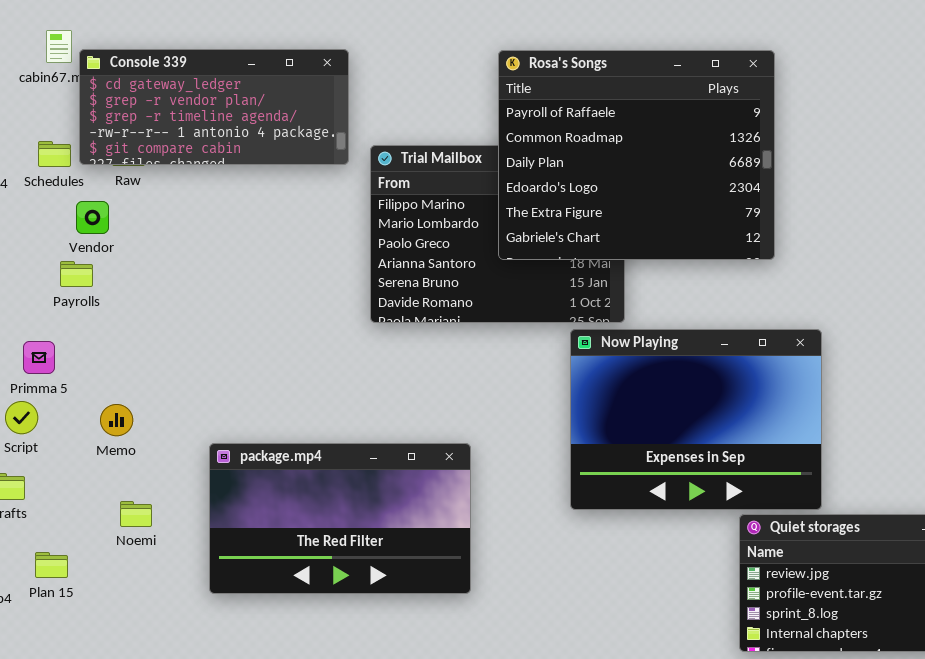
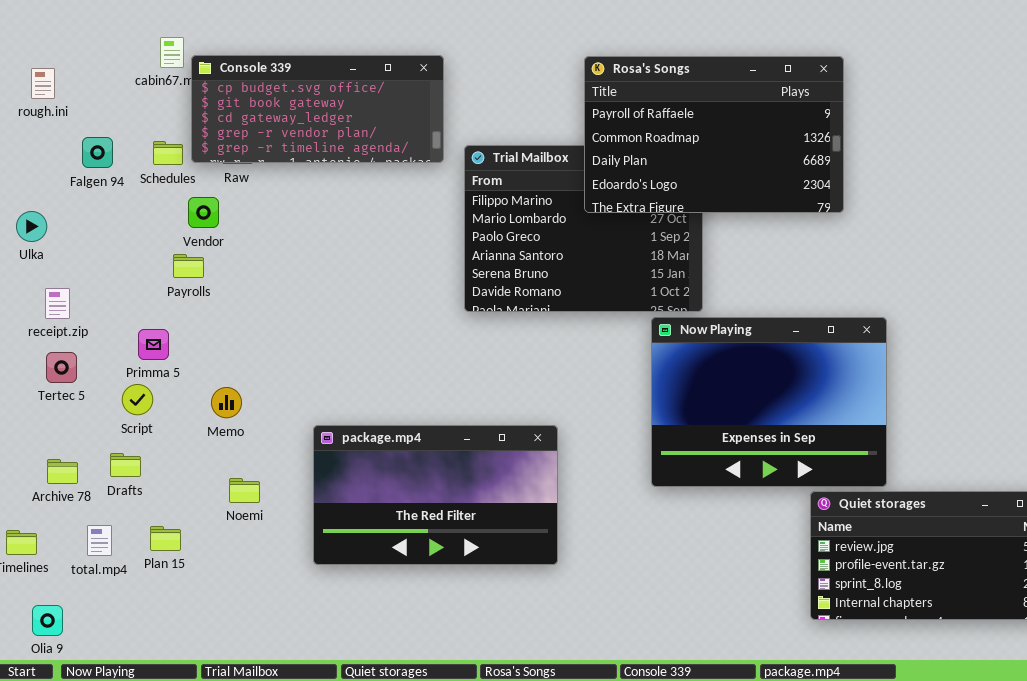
Console 339: [79,49,349,165] -> [191,55,444,163], scrolled up 2 rows
Rosa's Songs: [498,50,775,260] -> [584,56,844,213], resized

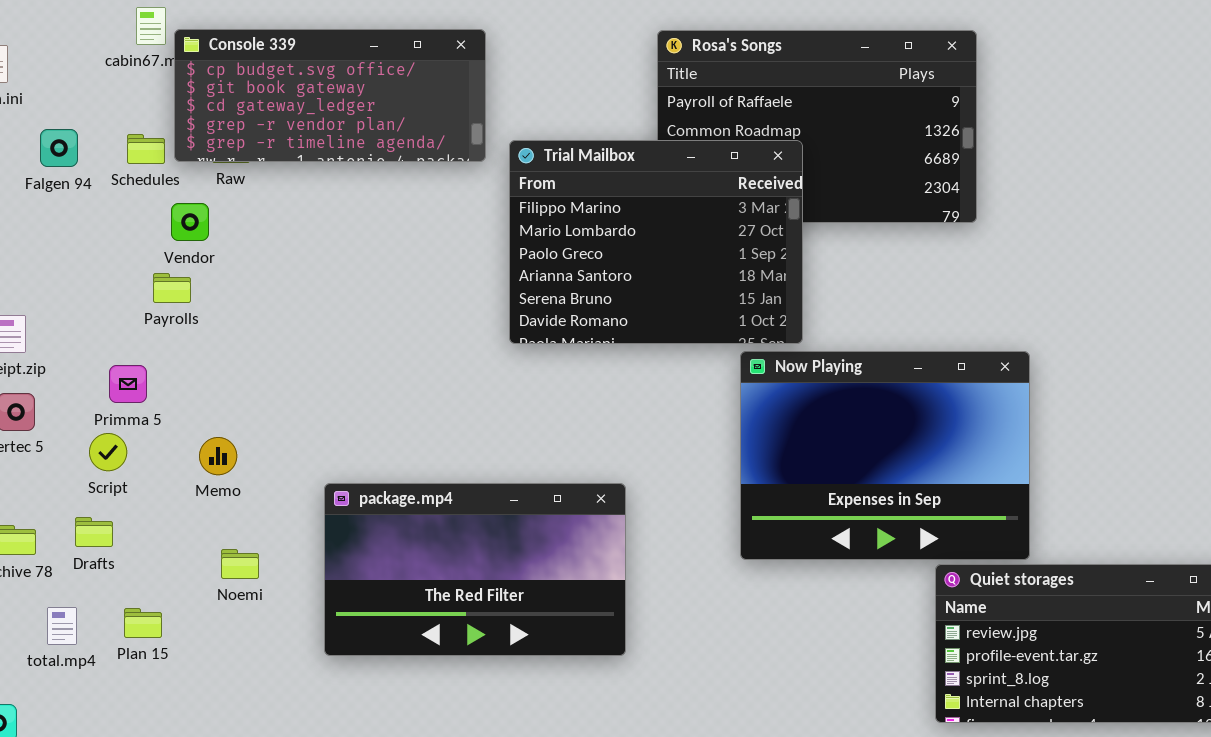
Trial Mailbox: [464,145,703,312] -> [509,140,803,344], raised

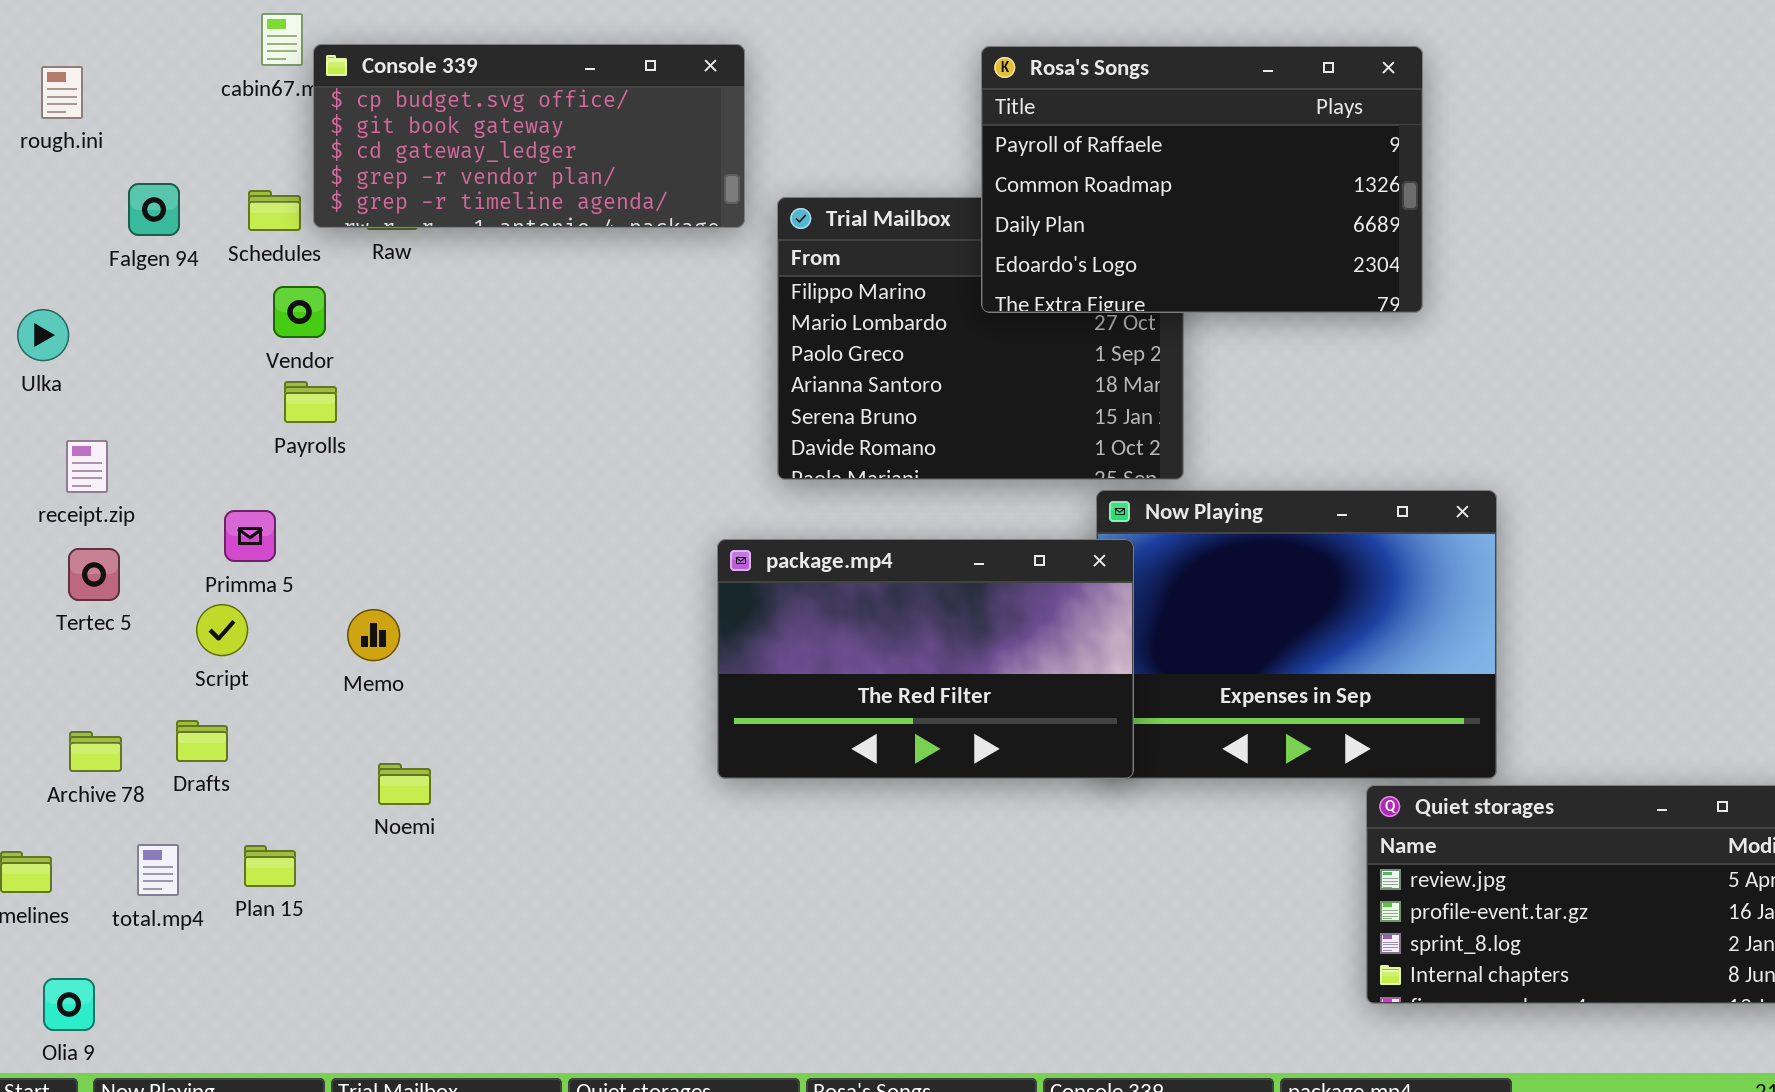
Rosa's Songs: [657,30,977,223] -> [981,46,1423,313], raised
Vendor: [171,203,209,241] -> [273,286,326,338], moved
package.mp4: [324,483,626,656] -> [717,539,1134,779], moved

